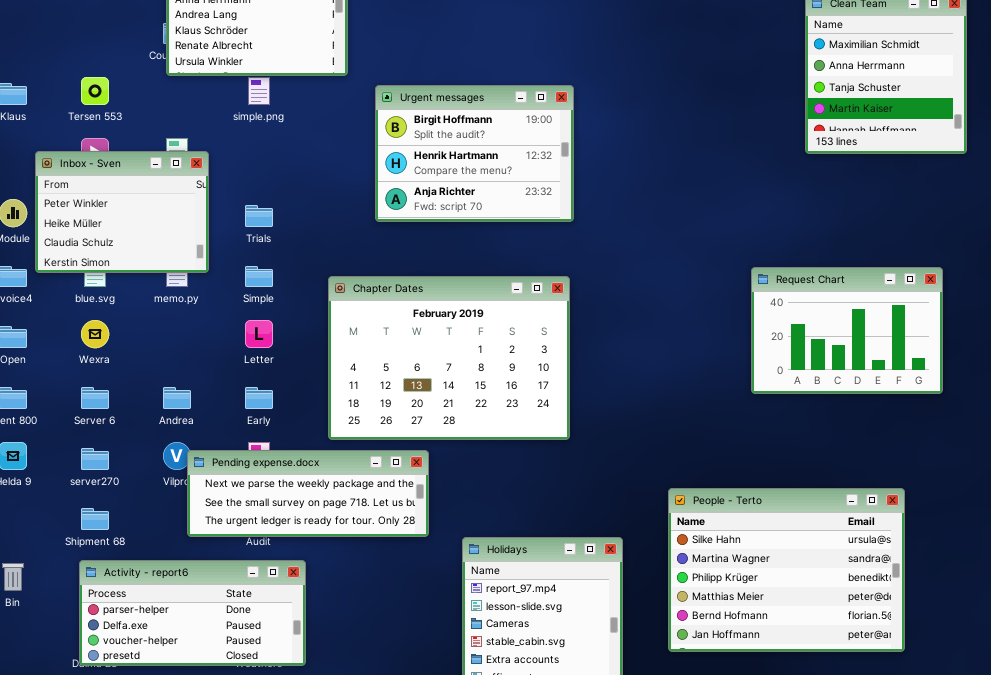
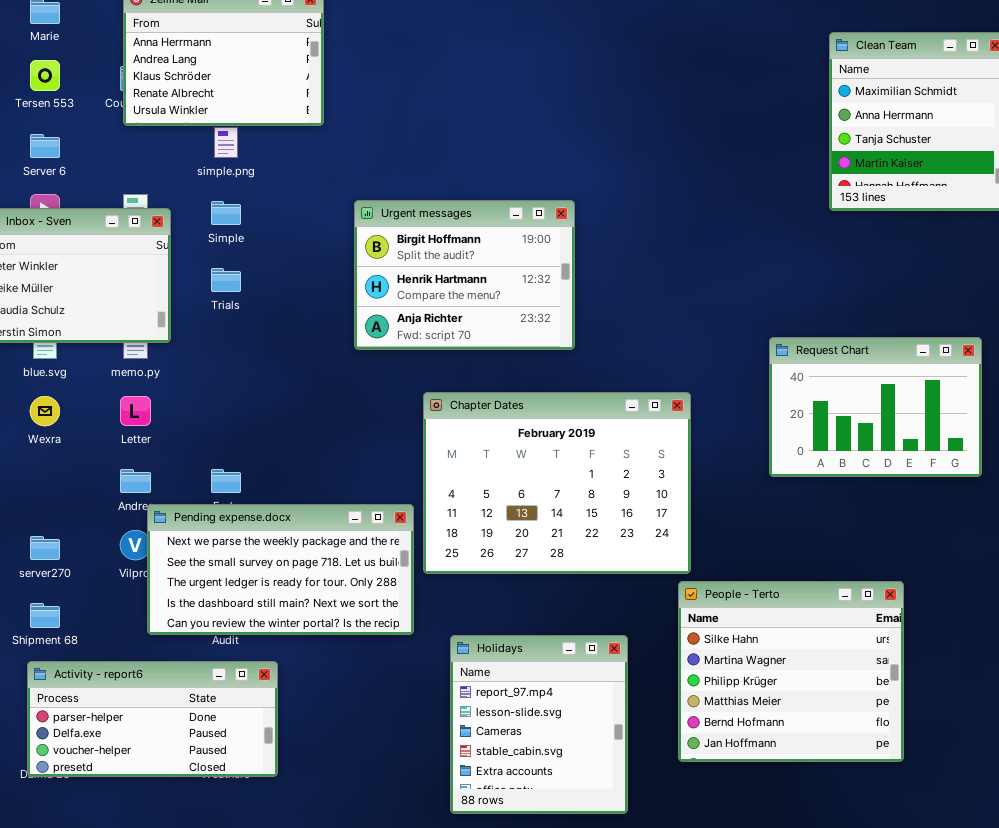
Tersen 553: [81,77,109,105] -> [30,60,60,91], moved
Urgent messages: [375,85,574,222] -> [354,200,575,350], moved
Simple: [245,266,273,287] -> [211,201,241,225], moved
Chapter Dates: [328,276,570,440] -> [423,392,691,574], moved
Letter: [245,320,273,348] -> [120,396,151,426], moved
Server 6: [81,387,109,409] -> [30,134,60,158], moved
Pending expense.docx: [187,450,429,537] -> [147,504,414,635], resized
People - Terto: [668,488,905,652] -> [678,581,904,762], resized

